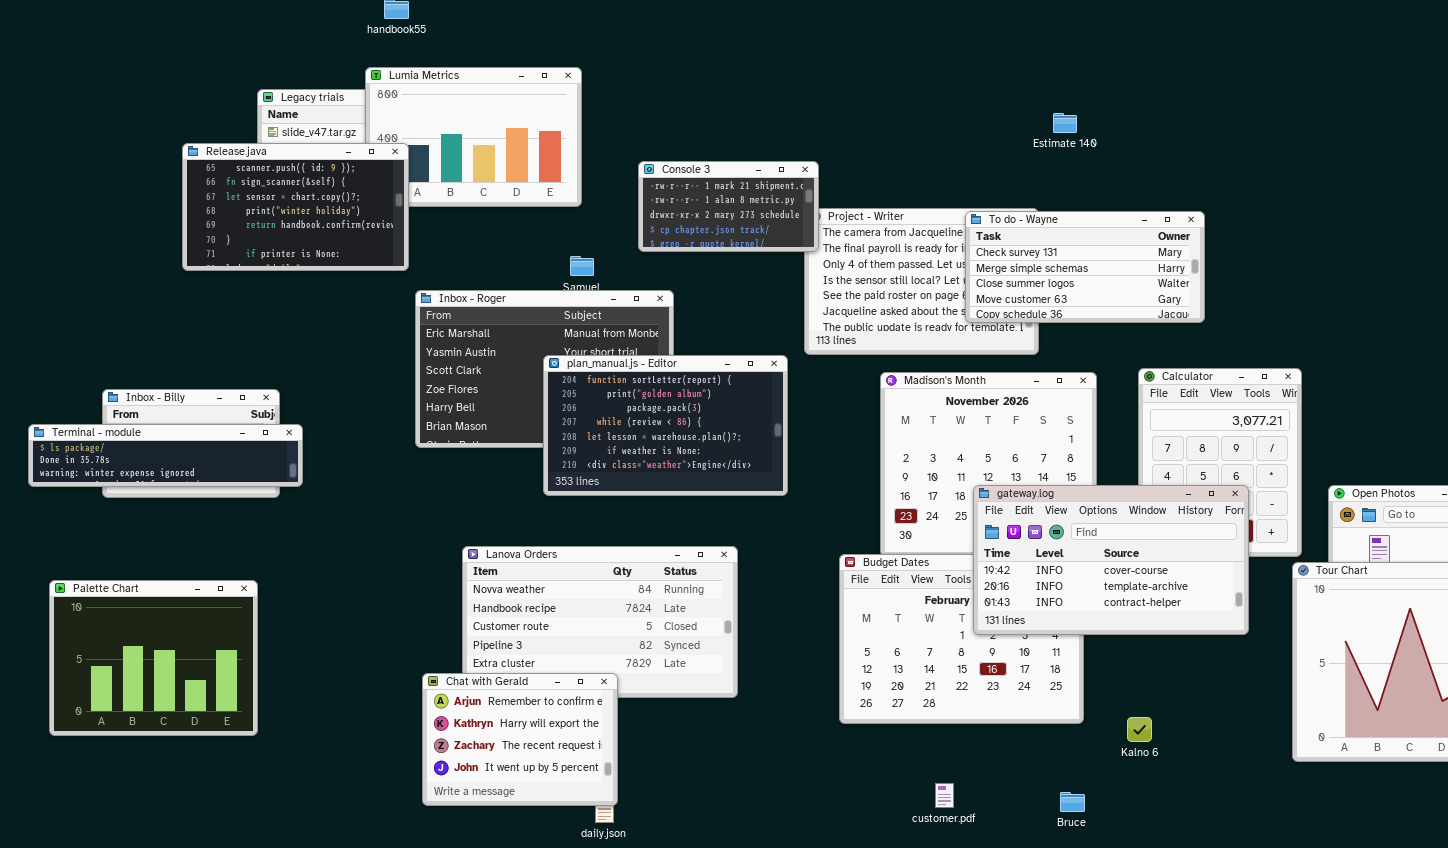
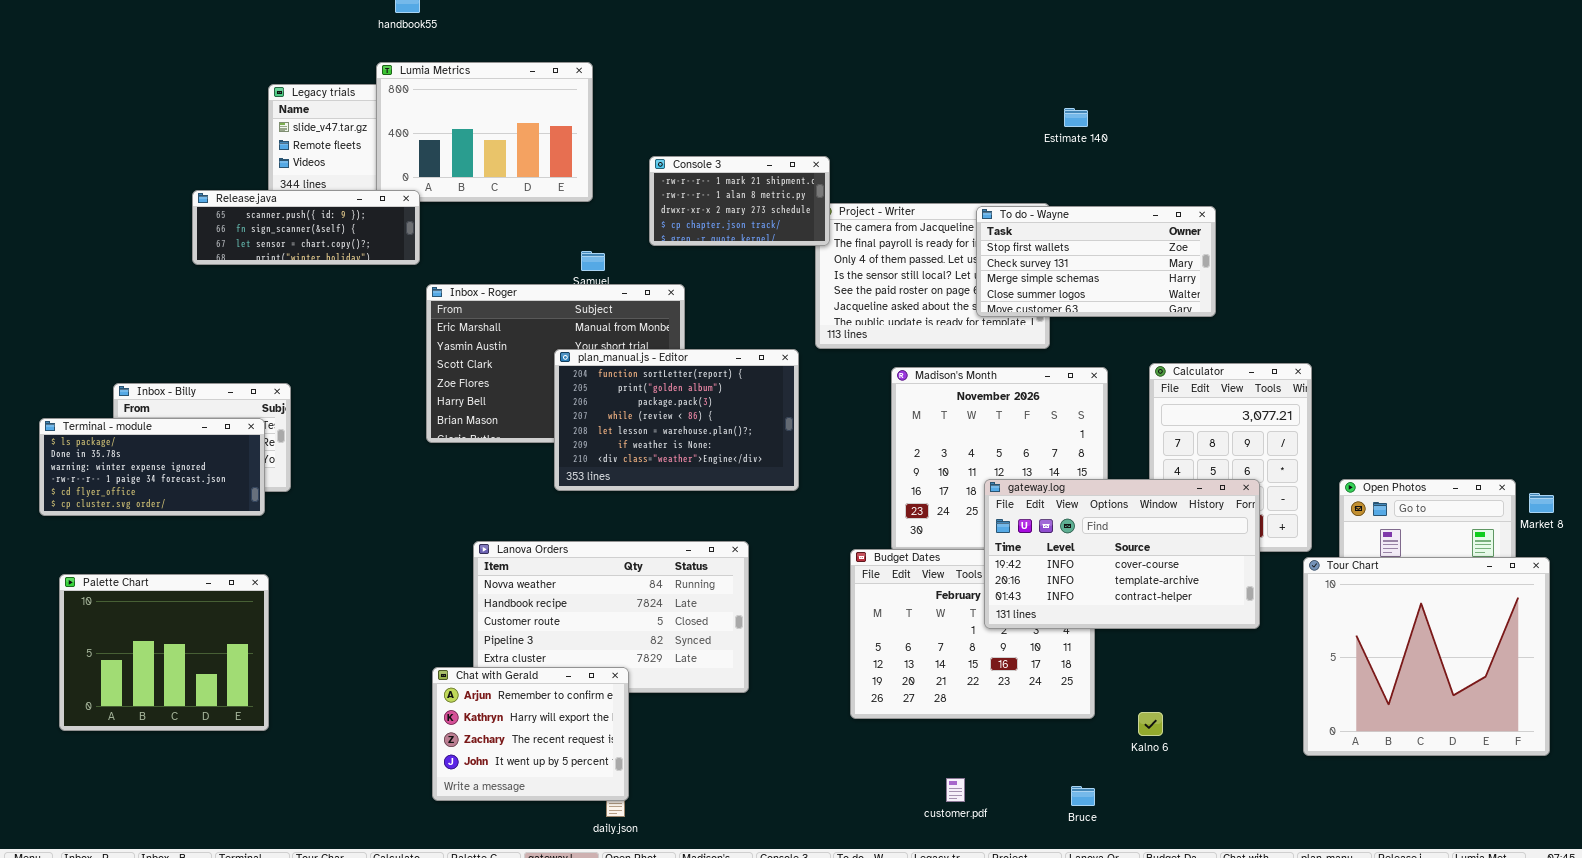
Release.java: [182,143,409,271] -> [192,190,420,265], resized
To do - Wayne: [965,211,1205,323] -> [976,206,1216,317], scrolled up 1 row
Terminal - module: [28,424,303,487] -> [39,418,265,516], resized

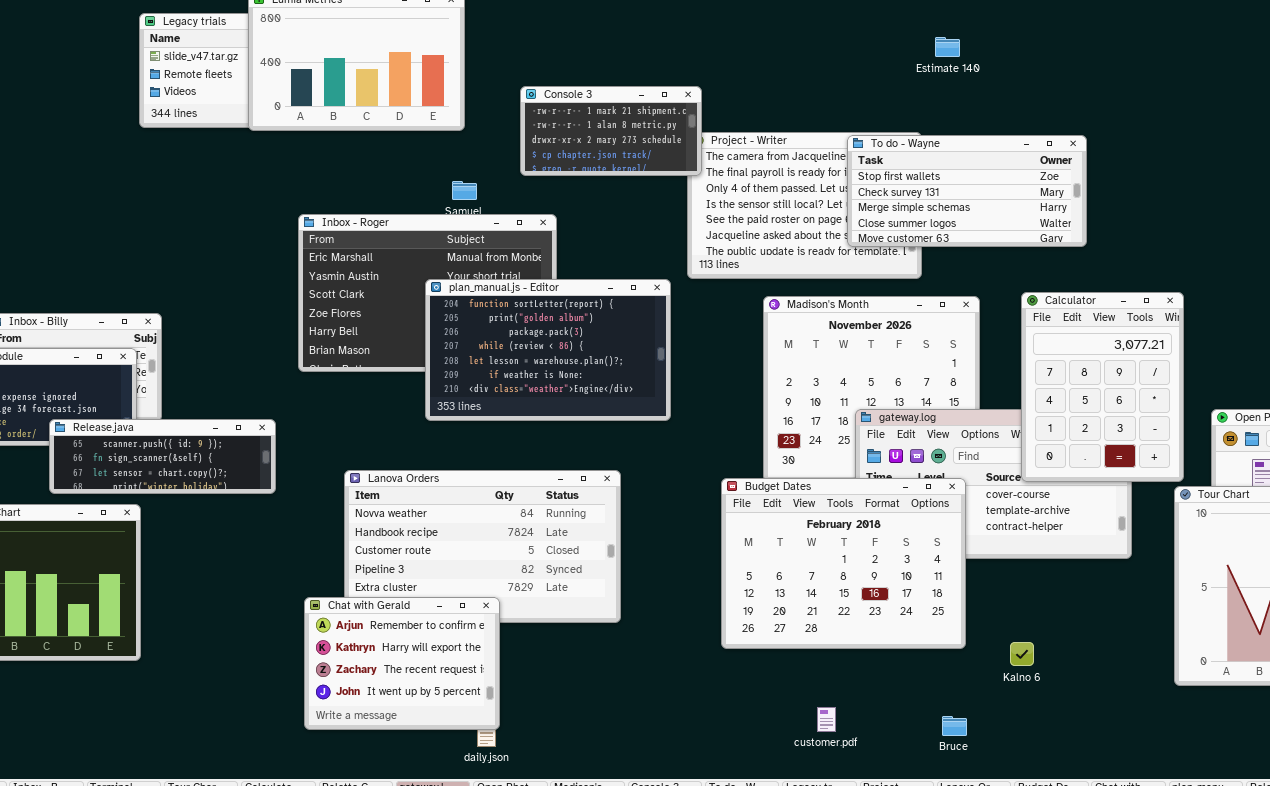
Release.java: [192,190,420,265] -> [49,419,276,494], moved
Calculator: [1149,363,1312,552] -> [1021,292,1184,482], raised
Budget Dates: [850,549,1095,719] -> [721,478,966,649], raised

